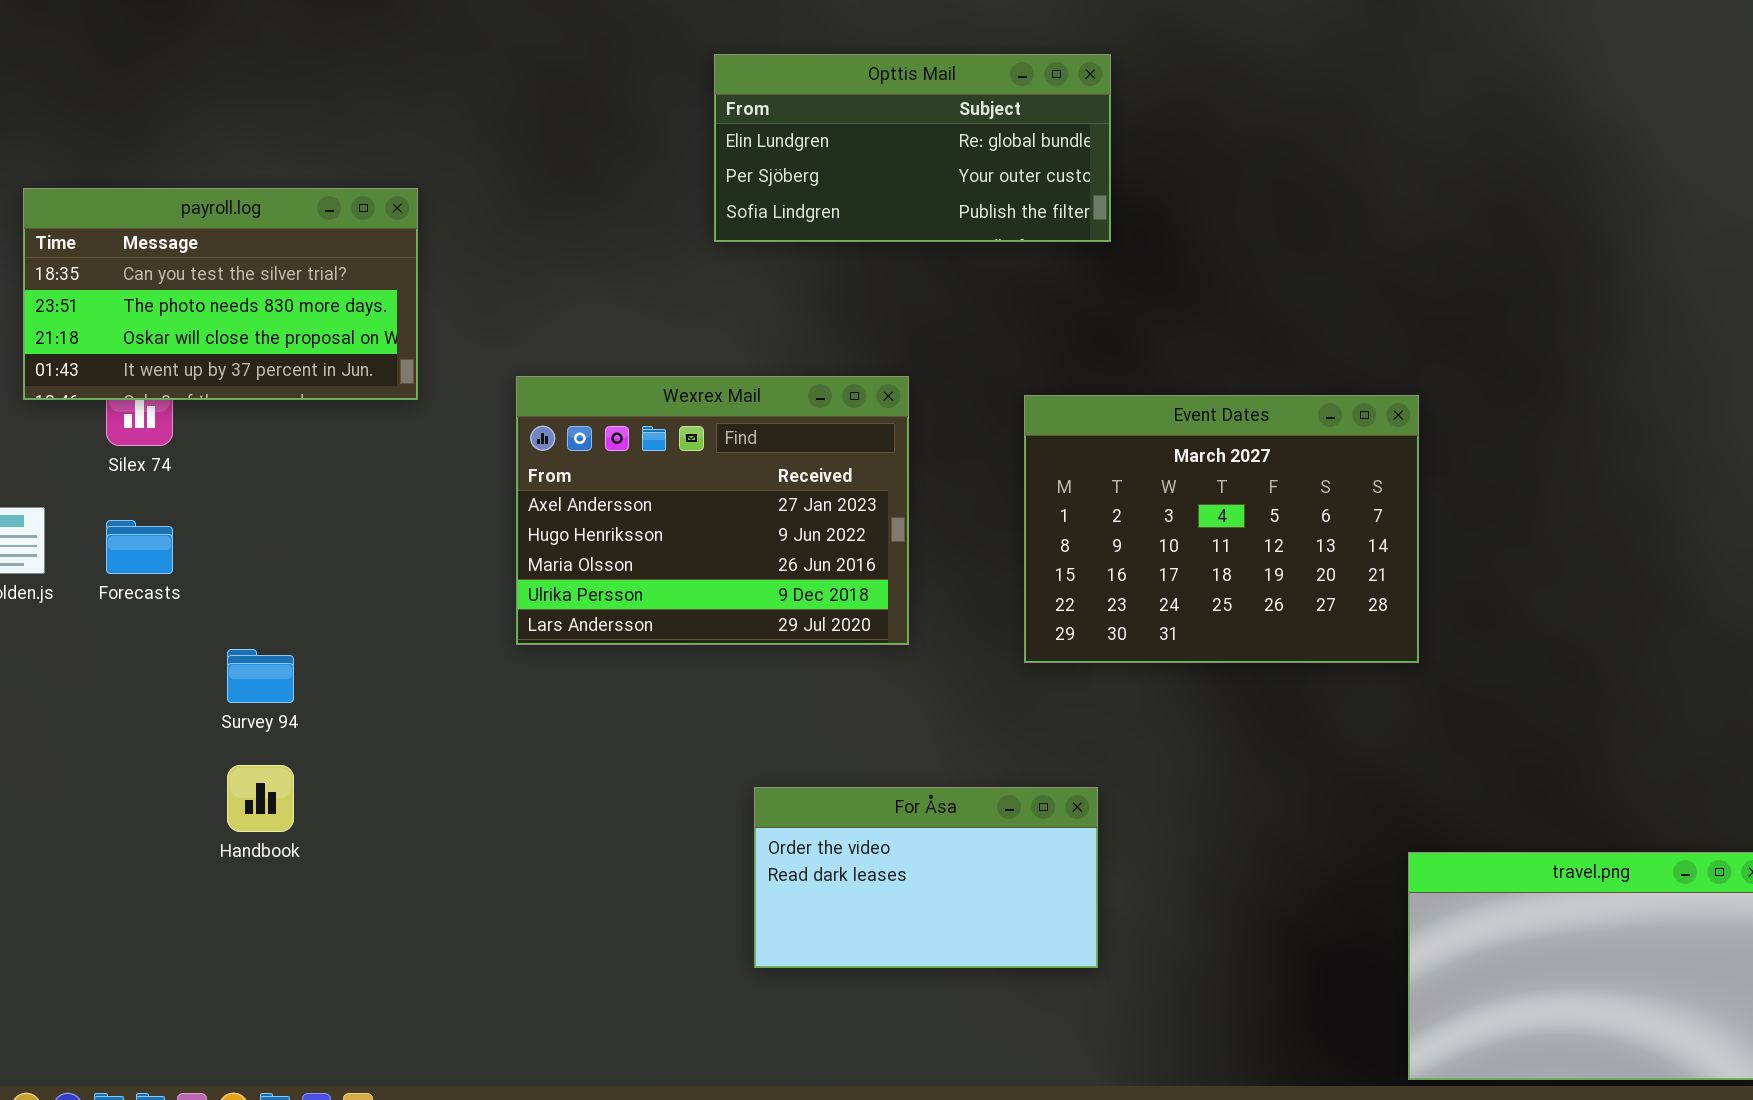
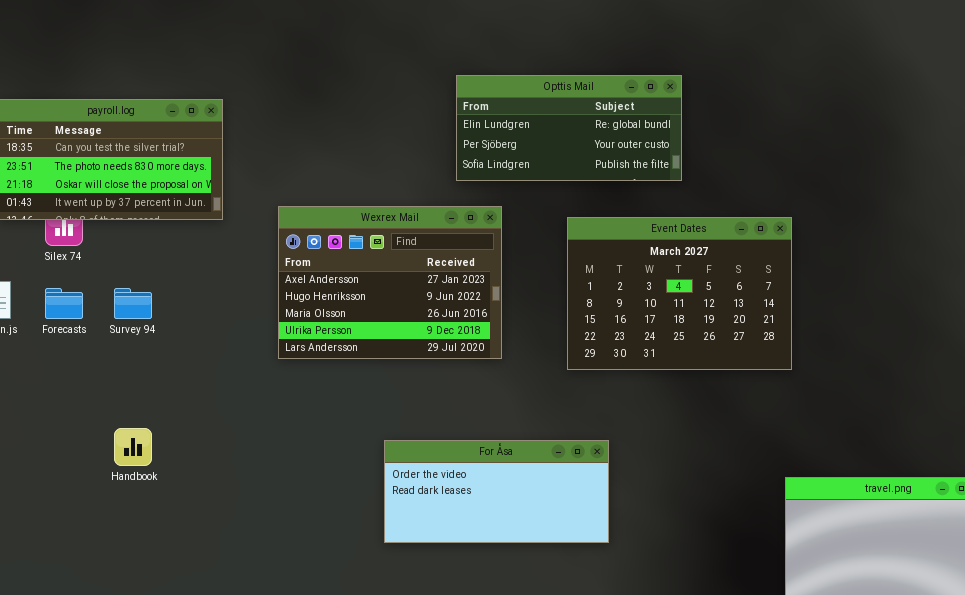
Opttis Mail: [714,54,1111,242] -> [456,75,682,181], moved
Survey 94: [227,649,294,703] -> [114,288,152,319], moved
For Åsa: [754,787,1098,968] -> [384,440,609,543], resized

